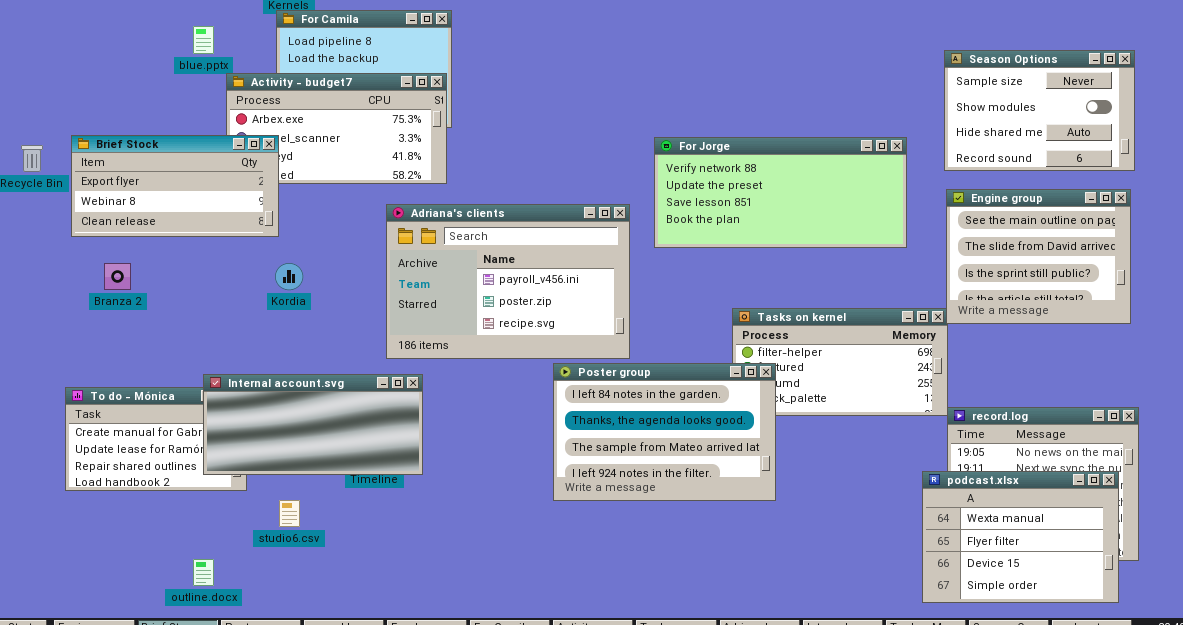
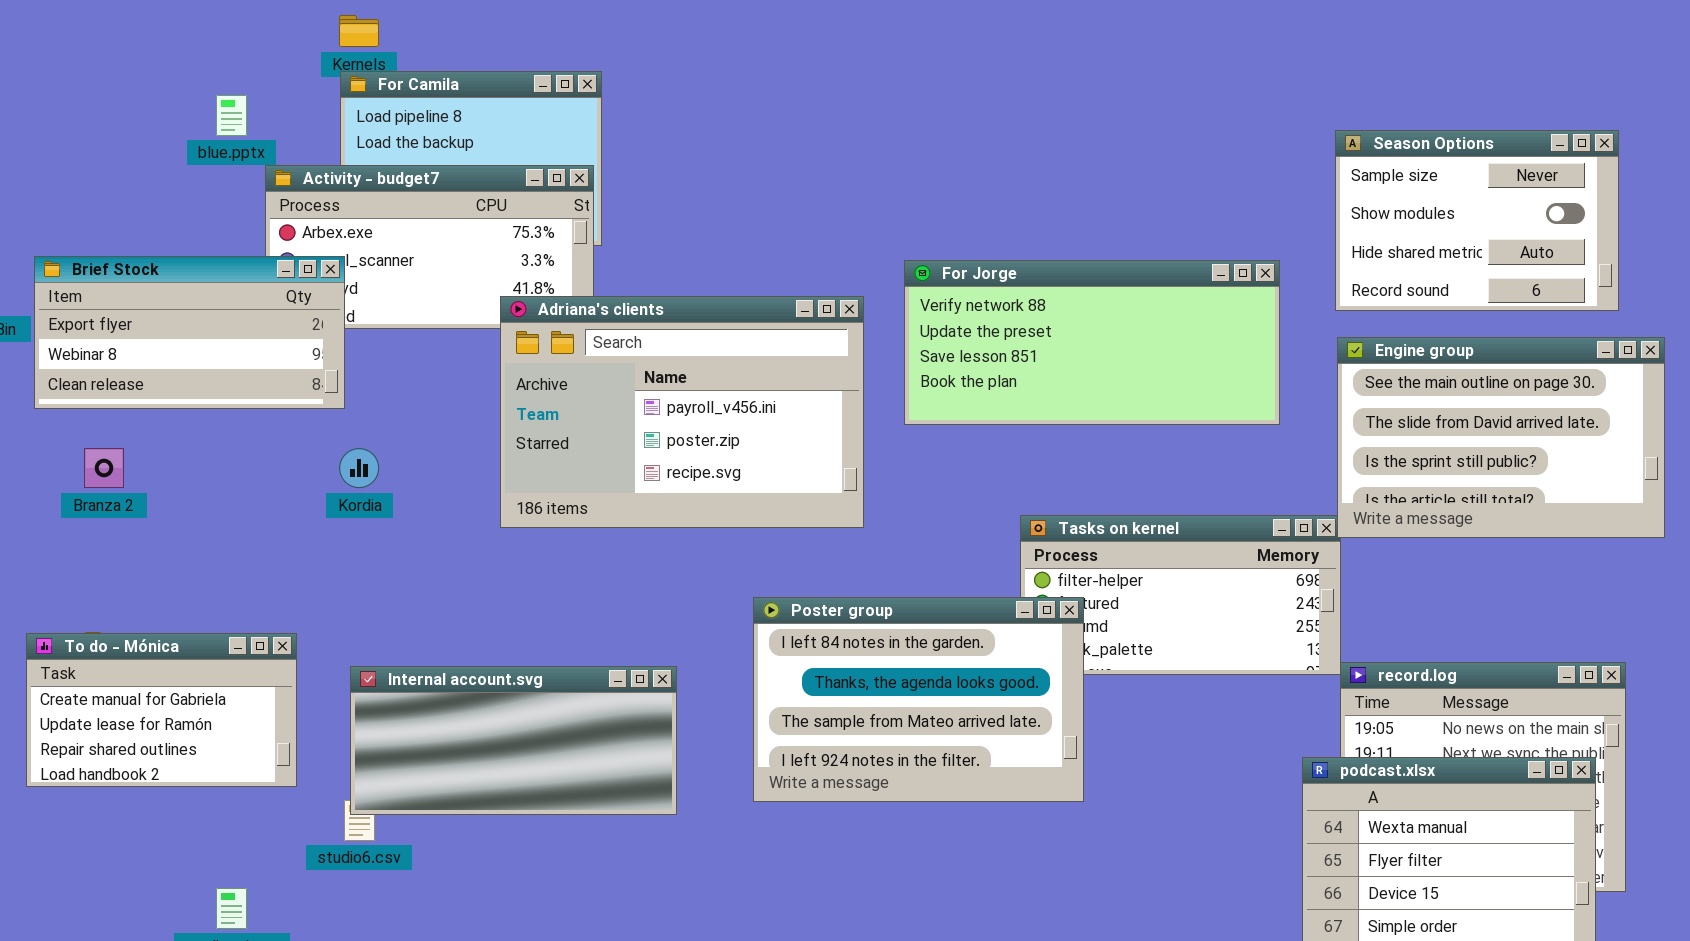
Engine group: [946,189,1131,324] -> [1337,337,1665,538], resized
Adriana's clients: [386,204,630,359] -> [500,296,864,528], moved
Internal account.svg: [203,374,423,475] -> [350,666,677,815], moved

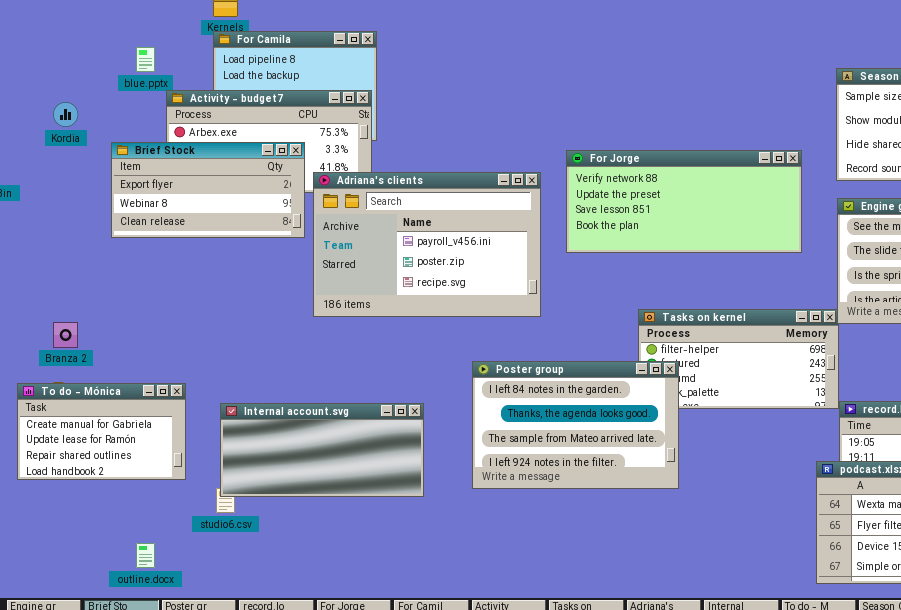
Brief Stock: [34,256,345,409] -> [111,142,305,238], moved
Branza 2: [84,448,124,488] -> [53,322,78,348], moved
Kordia: [339,448,379,488] -> [53,102,78,127], moved

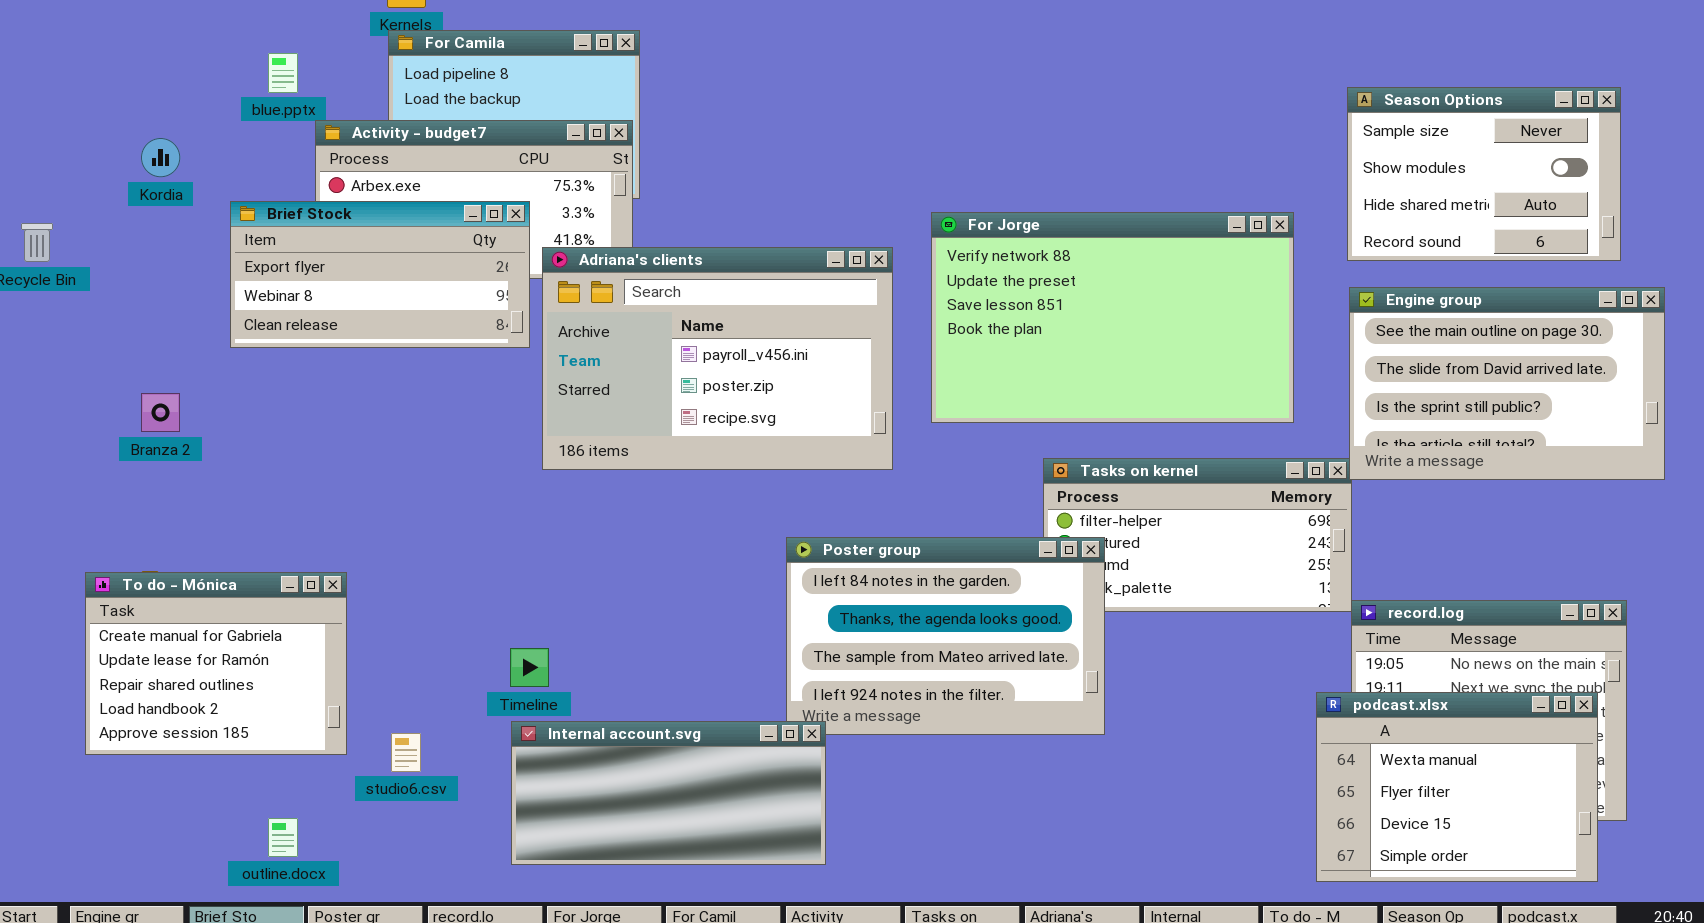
For Jorge: [566,150,802,253] -> [931,212,1294,423], resized
Branza 2: [53,322,78,348] -> [141,393,180,432], moved
To do - Mónica: [17,383,186,480] -> [85,572,347,755], resized
Internal account.svg: [220,403,424,497] -> [511,721,826,865], moved

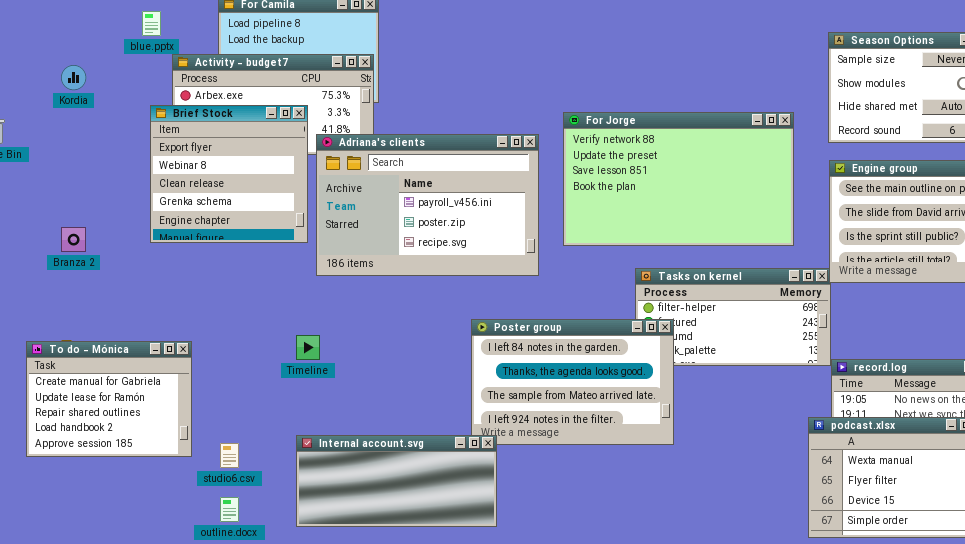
Brief Stock: [230,201,530,348] -> [150,105,308,243], resized
Timeline: [510,648,549,687] -> [296,335,320,360], moved
outline.docx: [268,818,298,857] -> [220,497,239,522], moved

